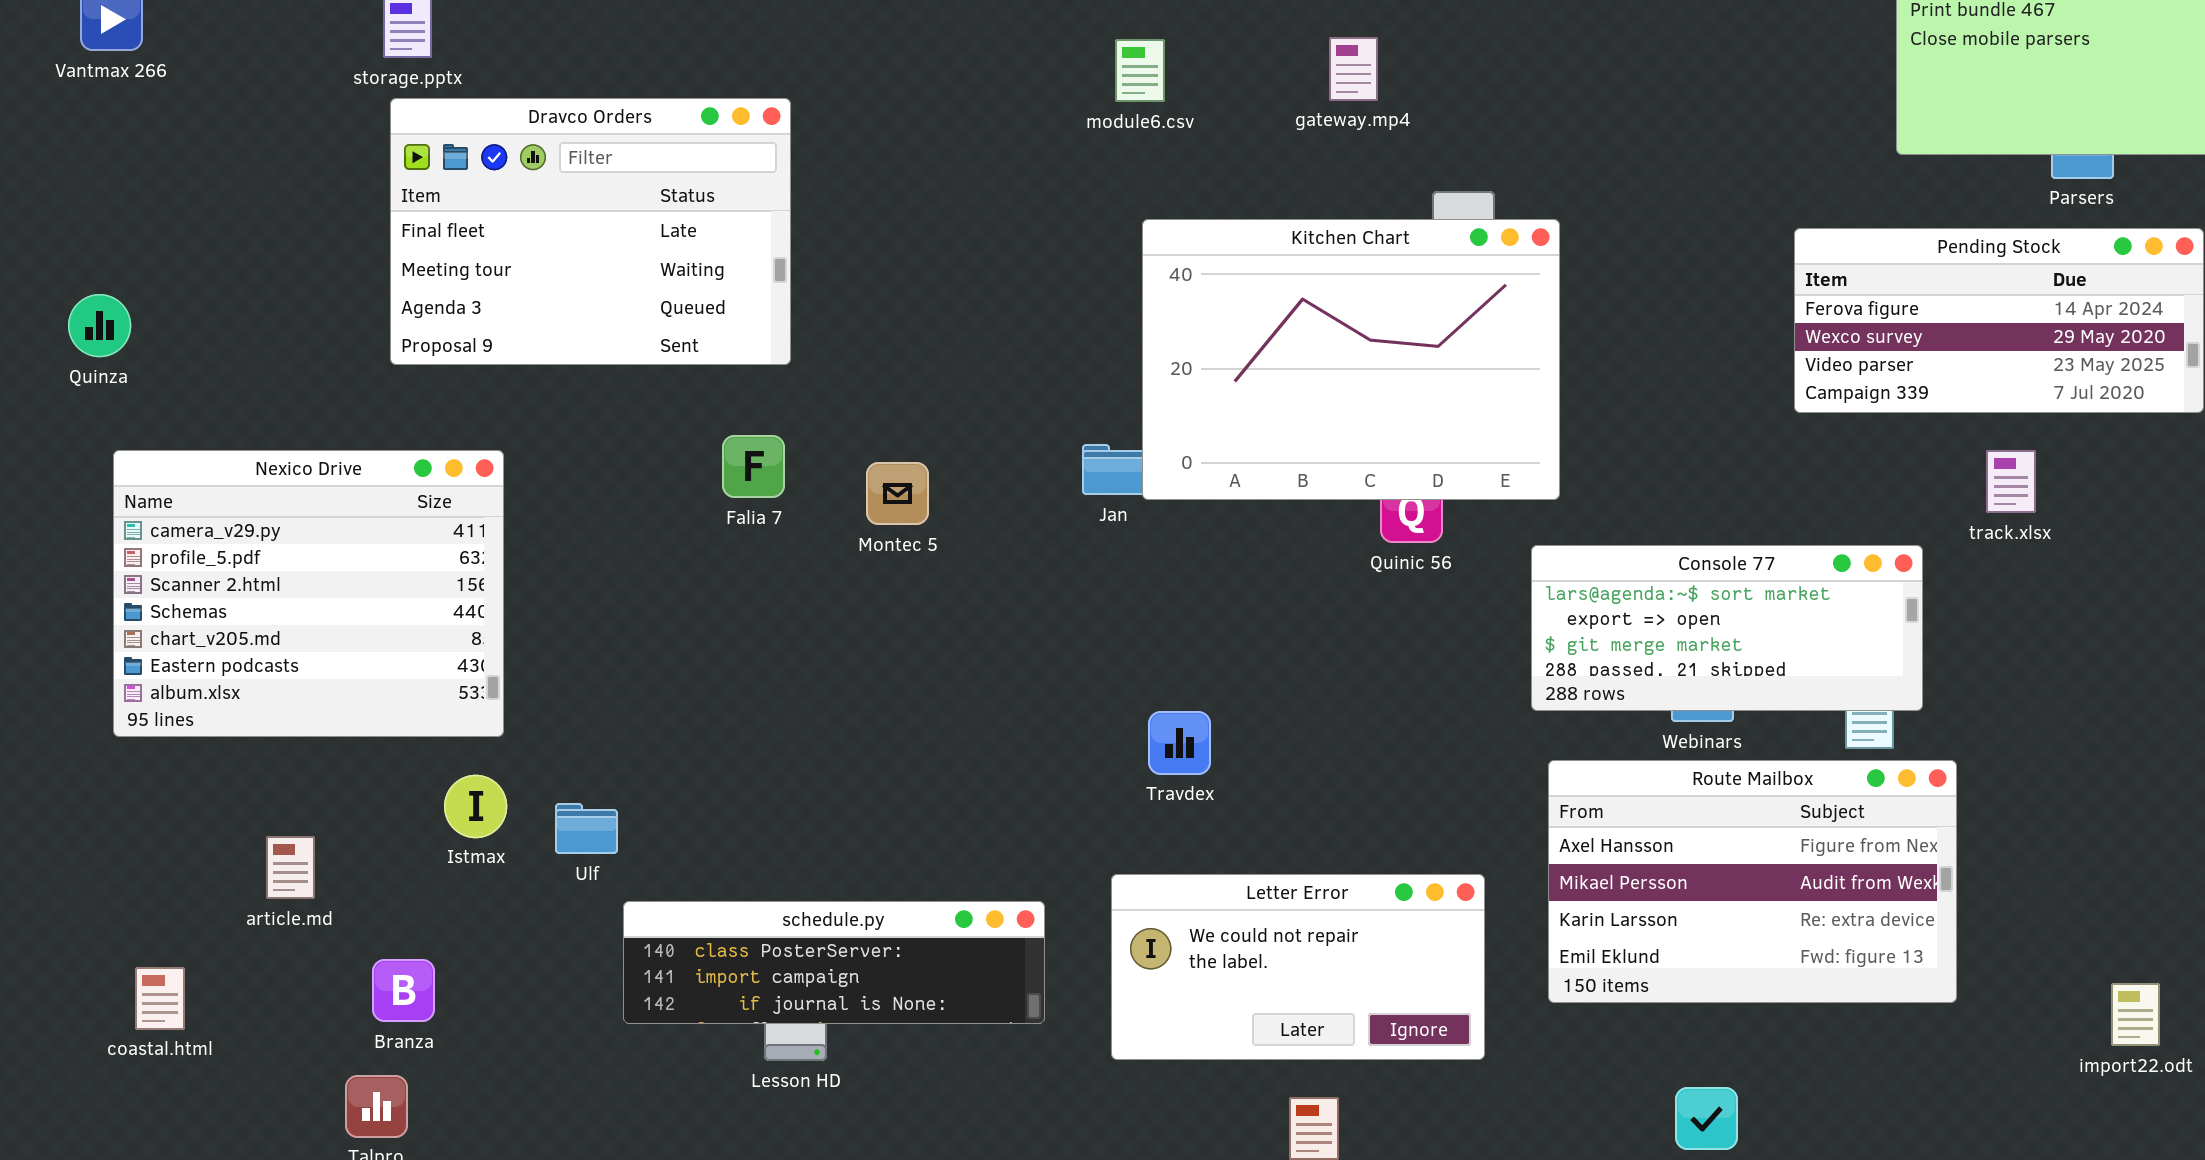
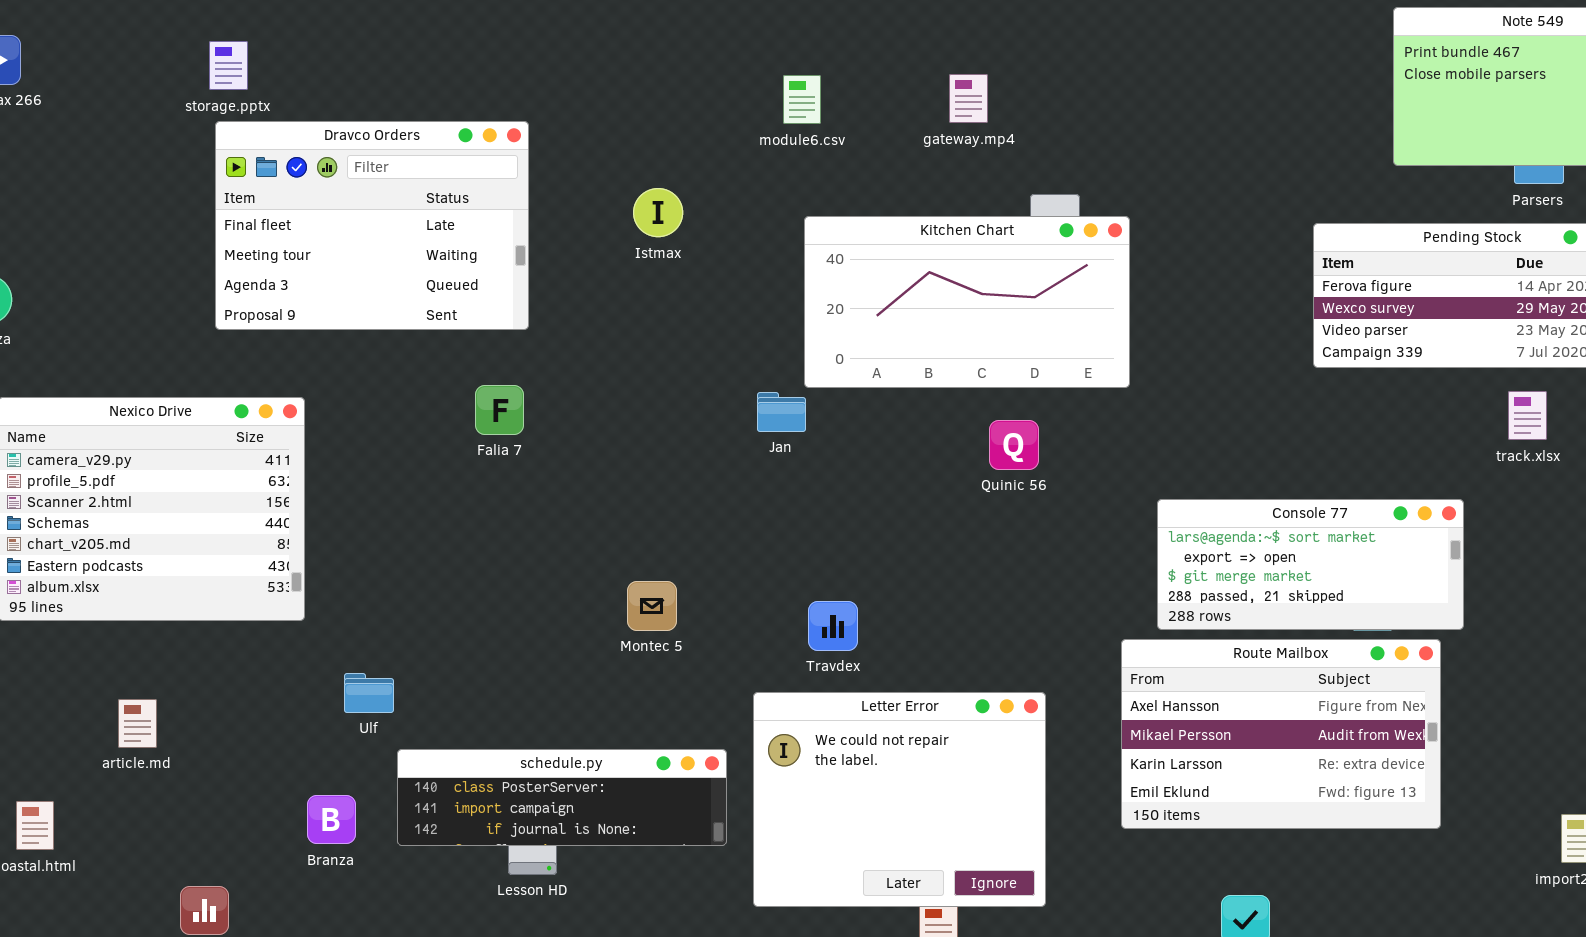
Kitchen Chart: [1142,219,1560,500] -> [804,216,1130,388], resized
track.xlsx: [1986,450,2036,513] -> [1508,391,1547,440], moved
Montec 5: [866,462,929,525] -> [627,581,677,631], moved
Console 77: [1531,545,1923,711] -> [1157,499,1464,630], moved
Istmax: [444,775,507,838] -> [633,188,683,237], moved
Letter Error: [1111,874,1485,1060] -> [753,692,1046,907], moved, resized
Branza: [372,959,435,1022] -> [307,795,356,844], moved

